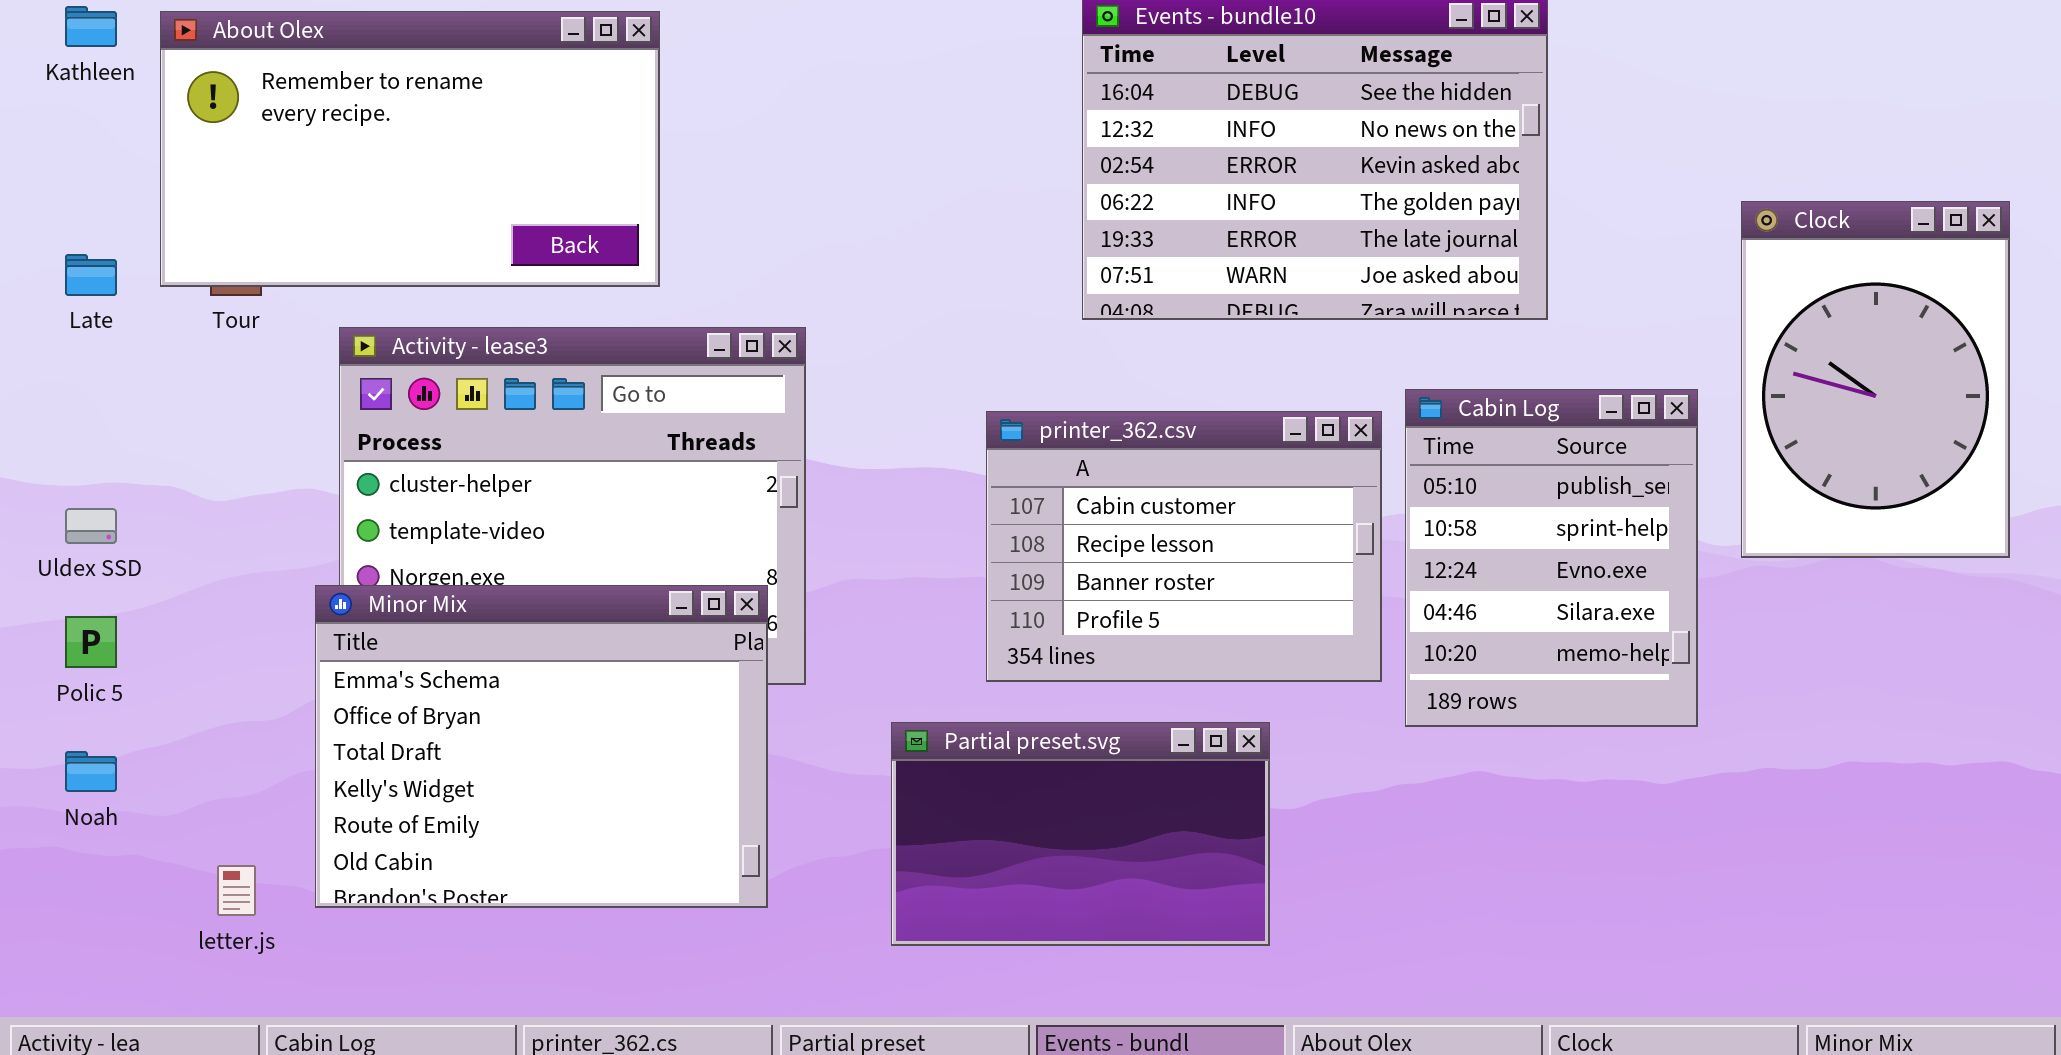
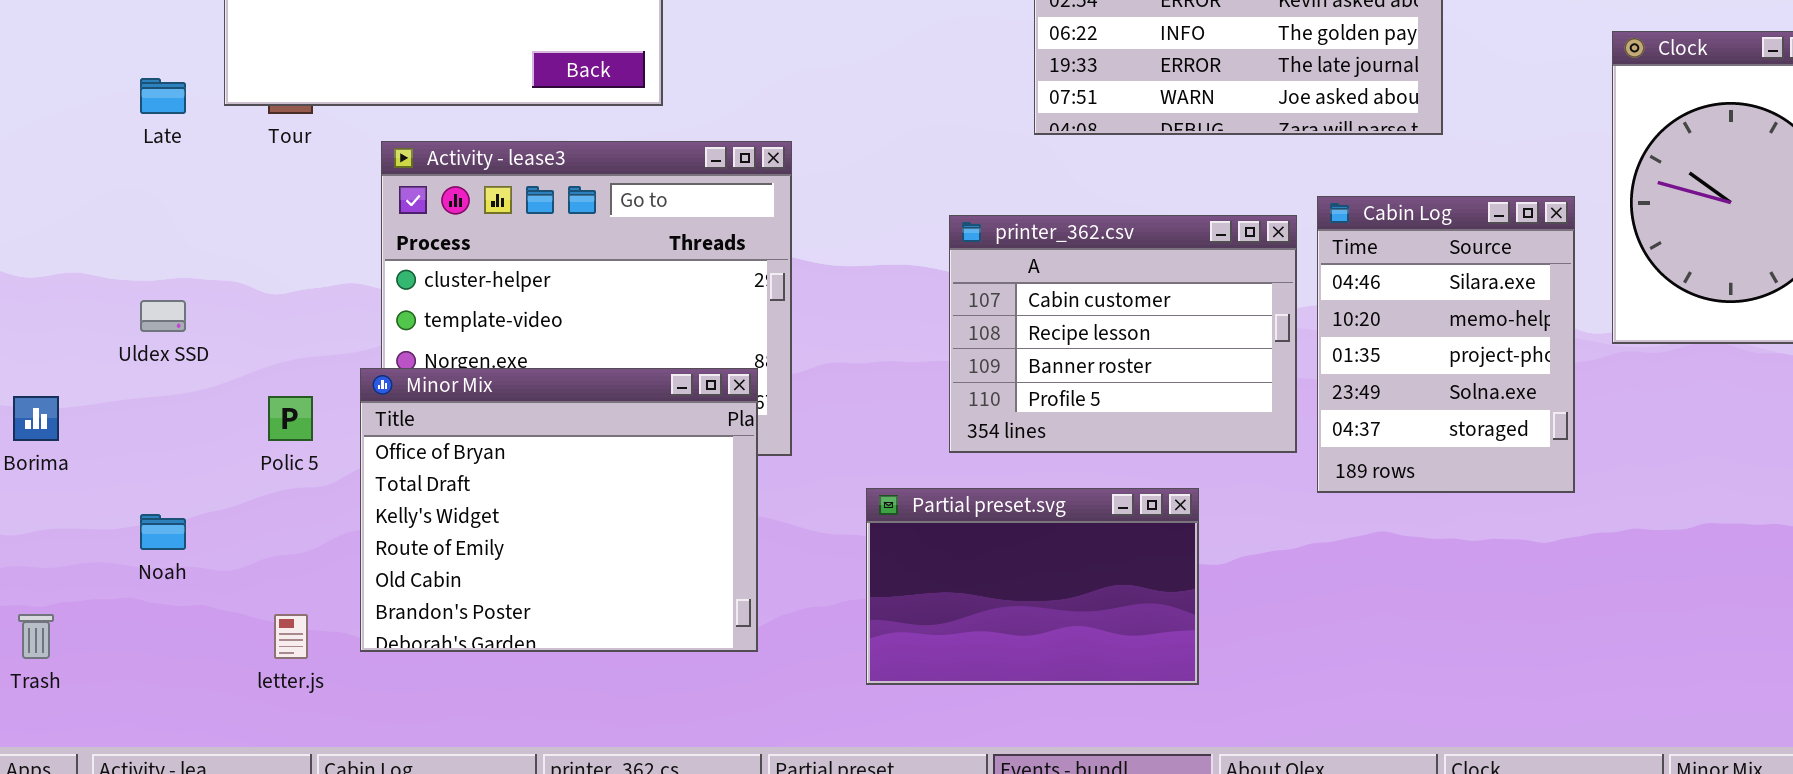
Cabin Log: [1405,389,1698,727] -> [1317,196,1575,493], scrolled down 3 rows
Minor Mix: [315,585,768,908] -> [360,368,758,652], scrolled down 1 row
Polic 5: [65,616,117,668] -> [268,396,313,441], moved

